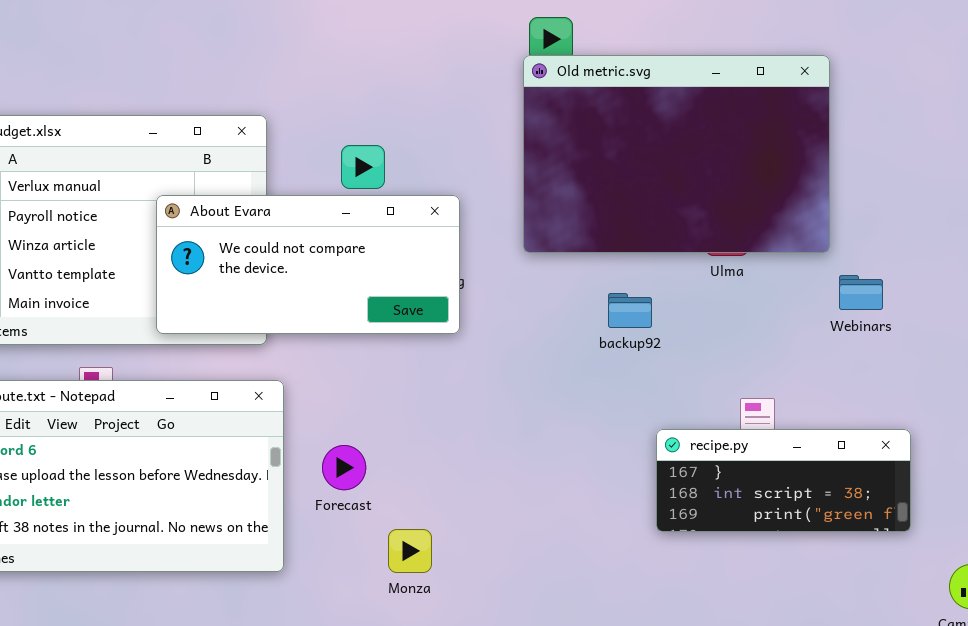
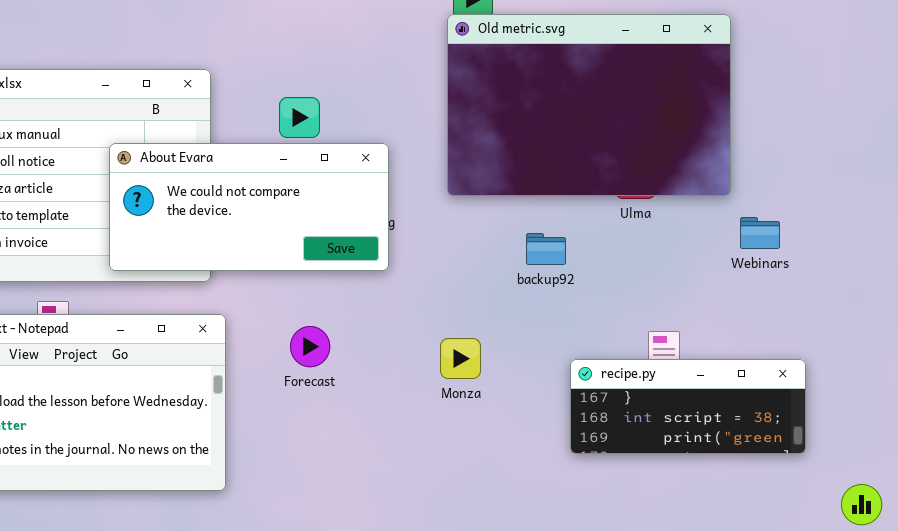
Forecast: [322,445,366,490] -> [290,326,330,367], moved
Monza: [388,529,432,573] -> [440,338,481,379], moved

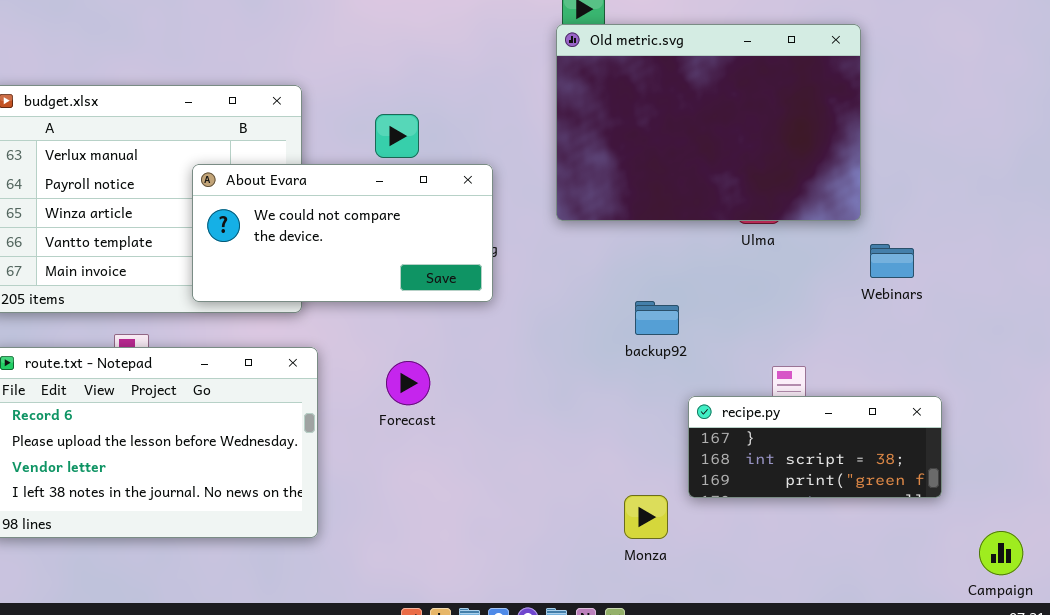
backup92: [526,233,566,265] -> [635,301,679,335], moved
Monza: [440,338,481,379] -> [624,495,668,539], moved

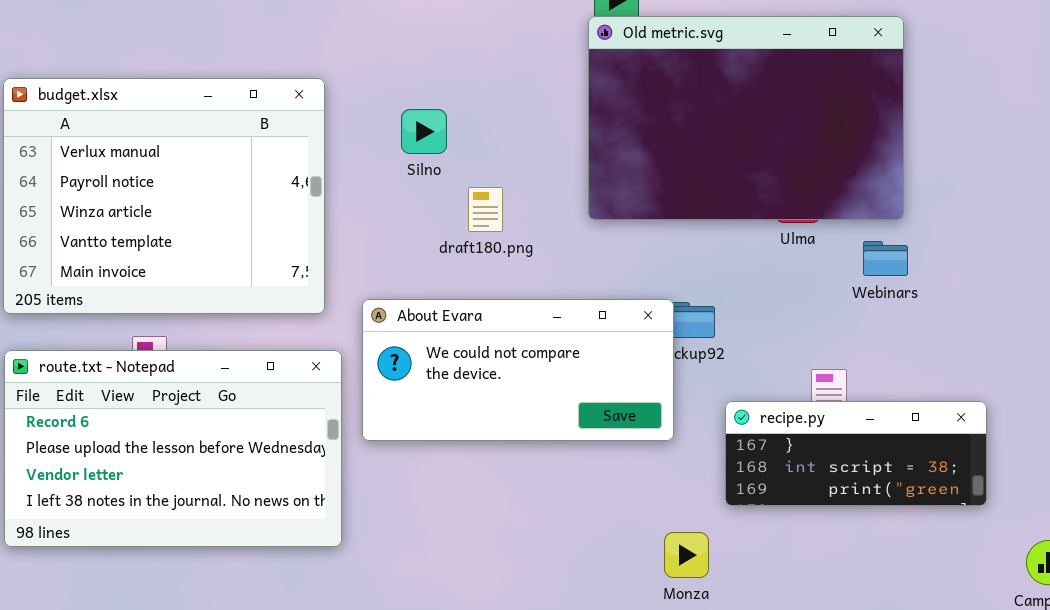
About Evara: [192,164,493,302] -> [362,299,674,441], moved
Webinars: [870,244,914,278] -> [863,241,908,276], moved
Monza: [624,495,668,539] -> [664,532,709,578], moved

